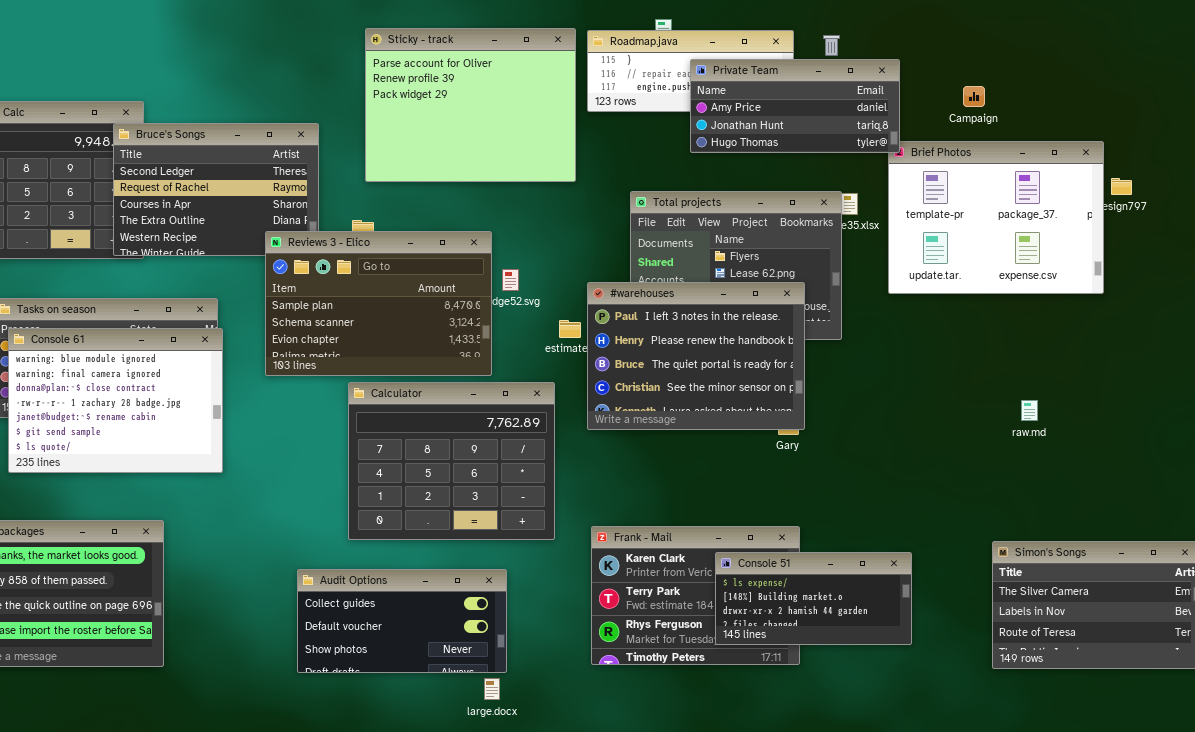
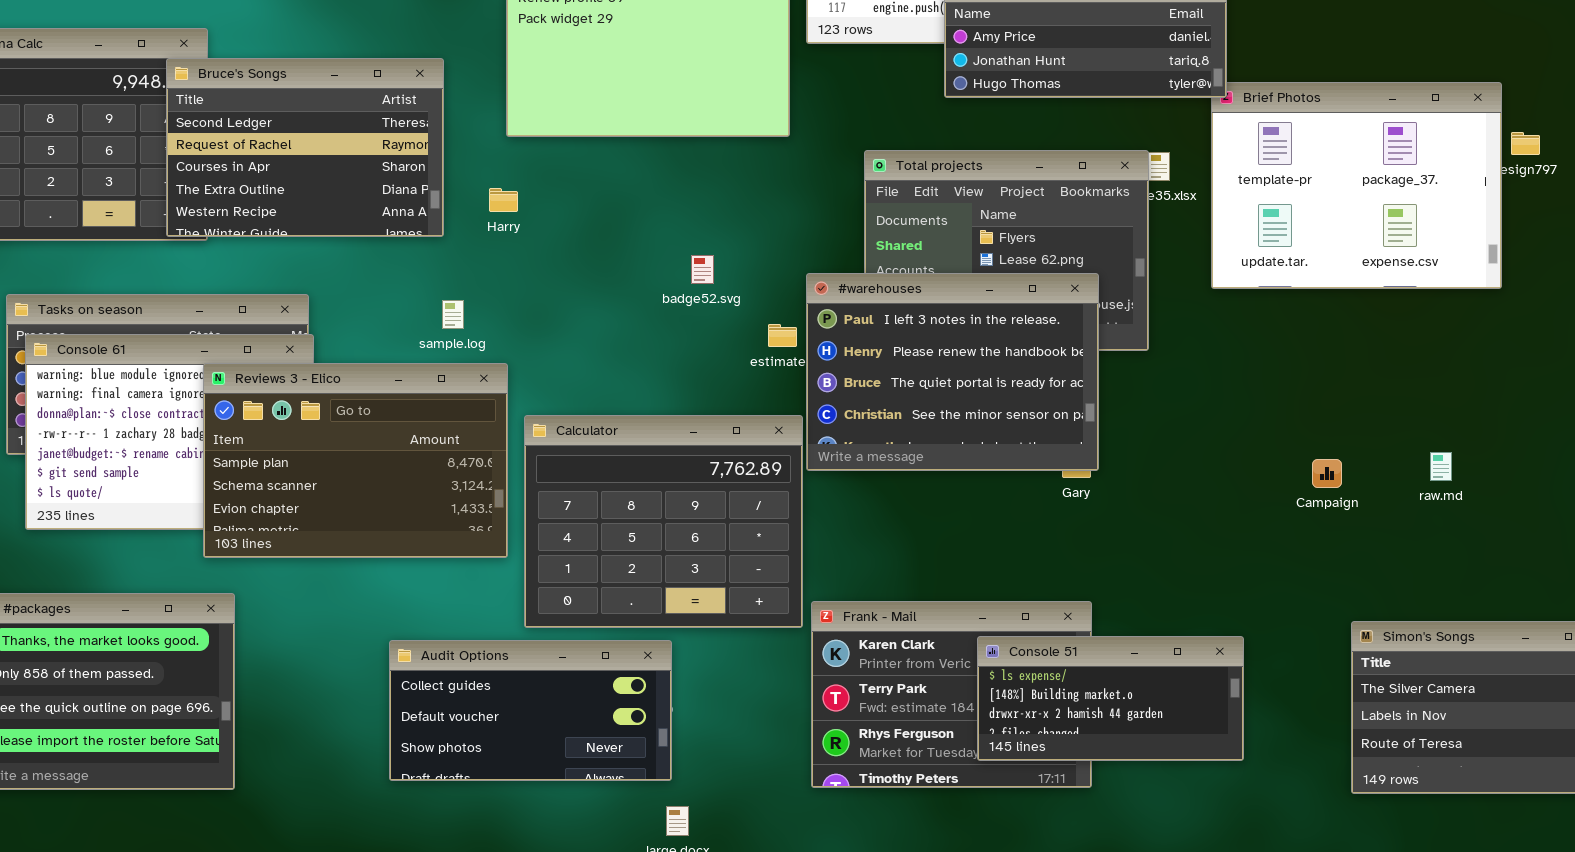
Campaign: [963,86,985,107] -> [1312,459,1342,488], moved
Reviews 3 - Elico: [265,231,492,376] -> [203,363,508,558], moved
Calculator: [348,382,555,540] -> [524,415,803,628], moved
raw.md: [1021,400,1038,421] -> [1430,452,1452,481], moved
Audit Options: [297,569,507,673] -> [389,640,672,781], moved

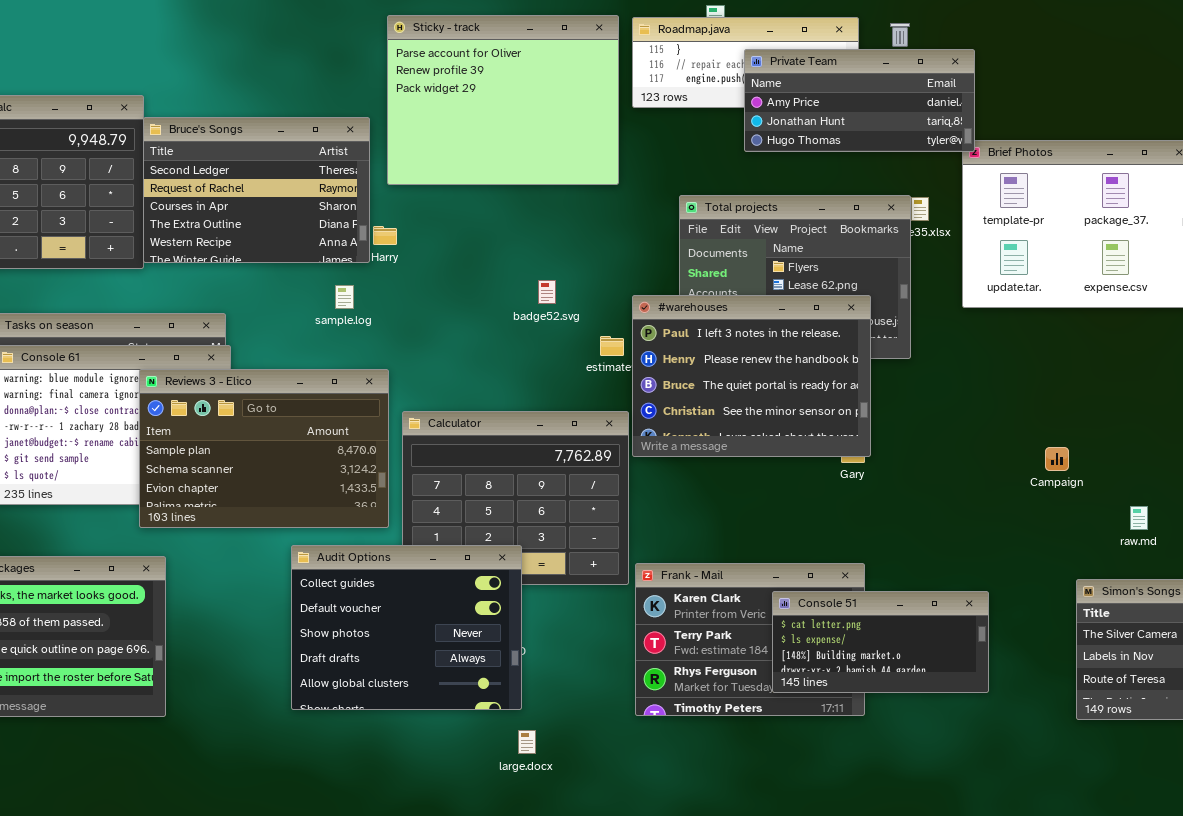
Bruce's Songs: [166,58,444,237] -> [143,117,370,263], moved
sample.log: [442,300,464,329] -> [335,285,354,309], moved
raw.md: [1430,452,1452,481] -> [1130,506,1148,530], moved
Console 51: [977,636,1244,761] -> [772,591,989,693], scrolled up 1 row
Audit Options: [389,640,672,781] -> [291,545,522,710], resized

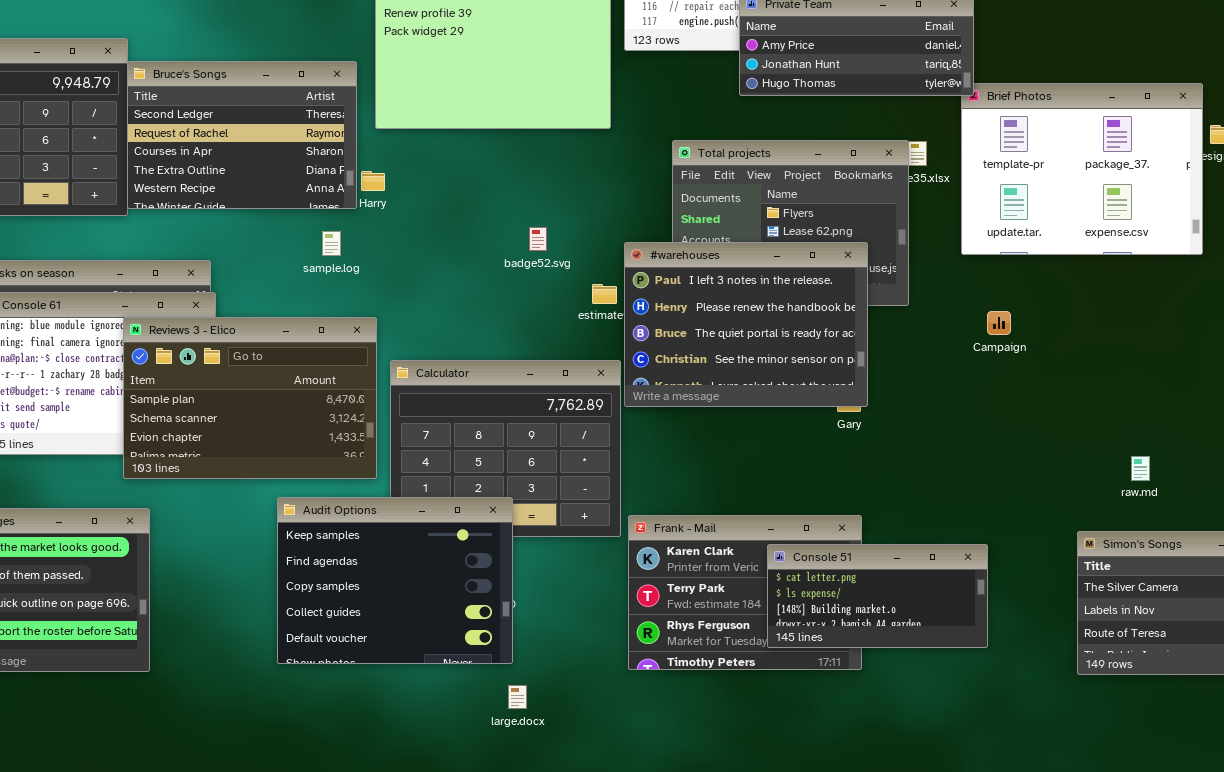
Campaign: [1045,447,1069,471] -> [987,311,1011,335], moved
Audit Options: [291,545,522,710] -> [277,497,513,664], scrolled up 3 rows

